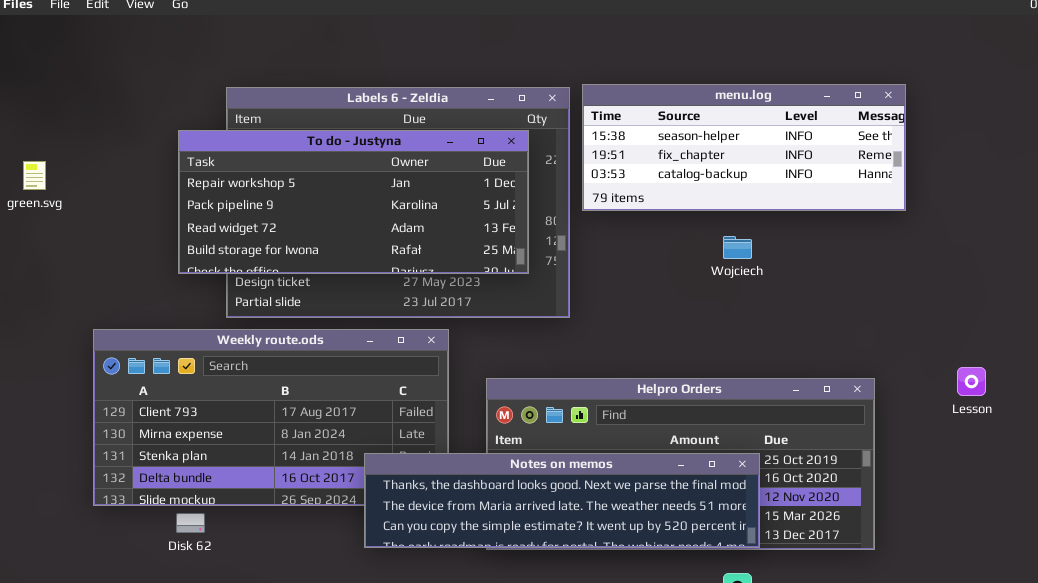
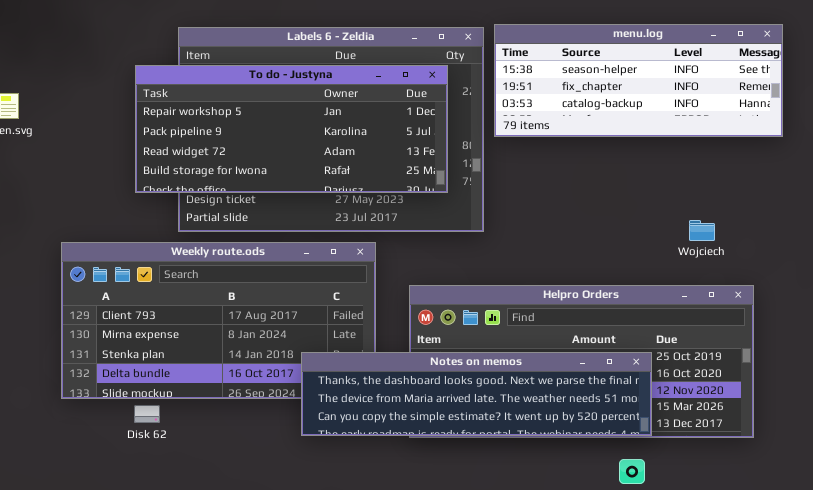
Wojciech: [723,236,752,259] -> [689,220,715,241], moved

